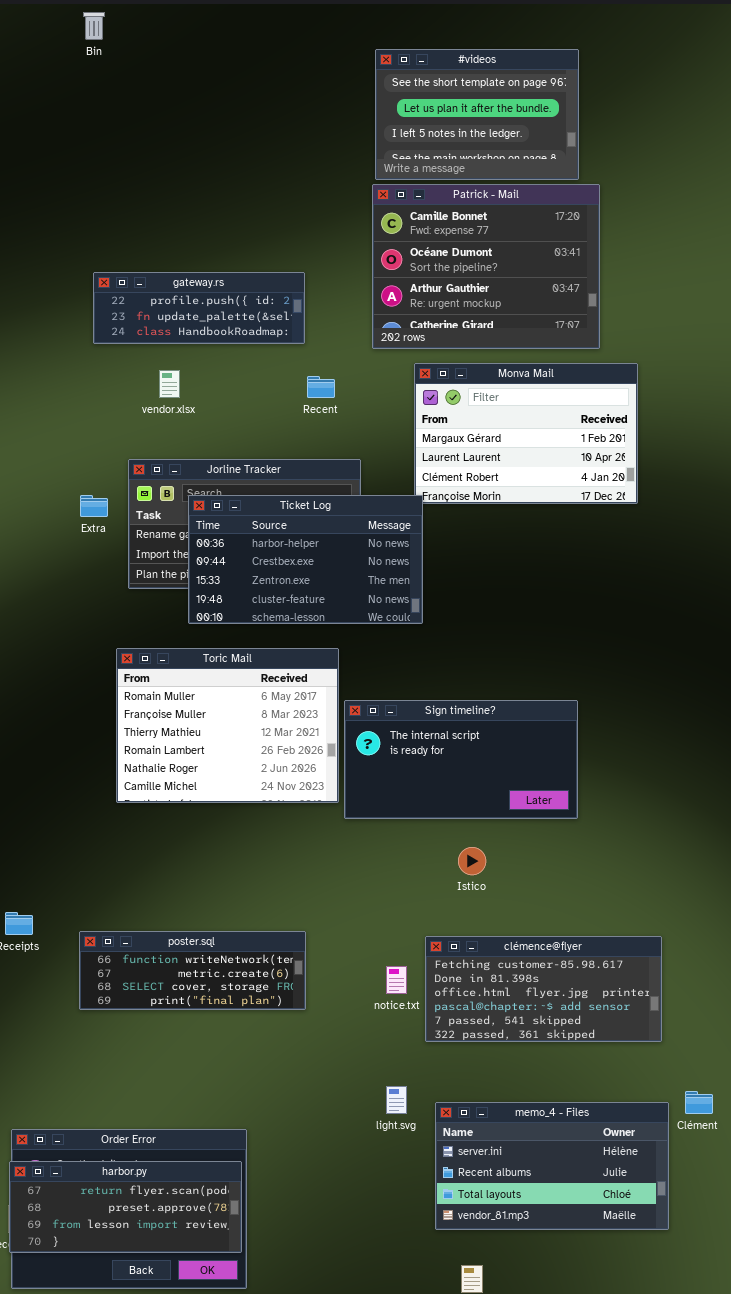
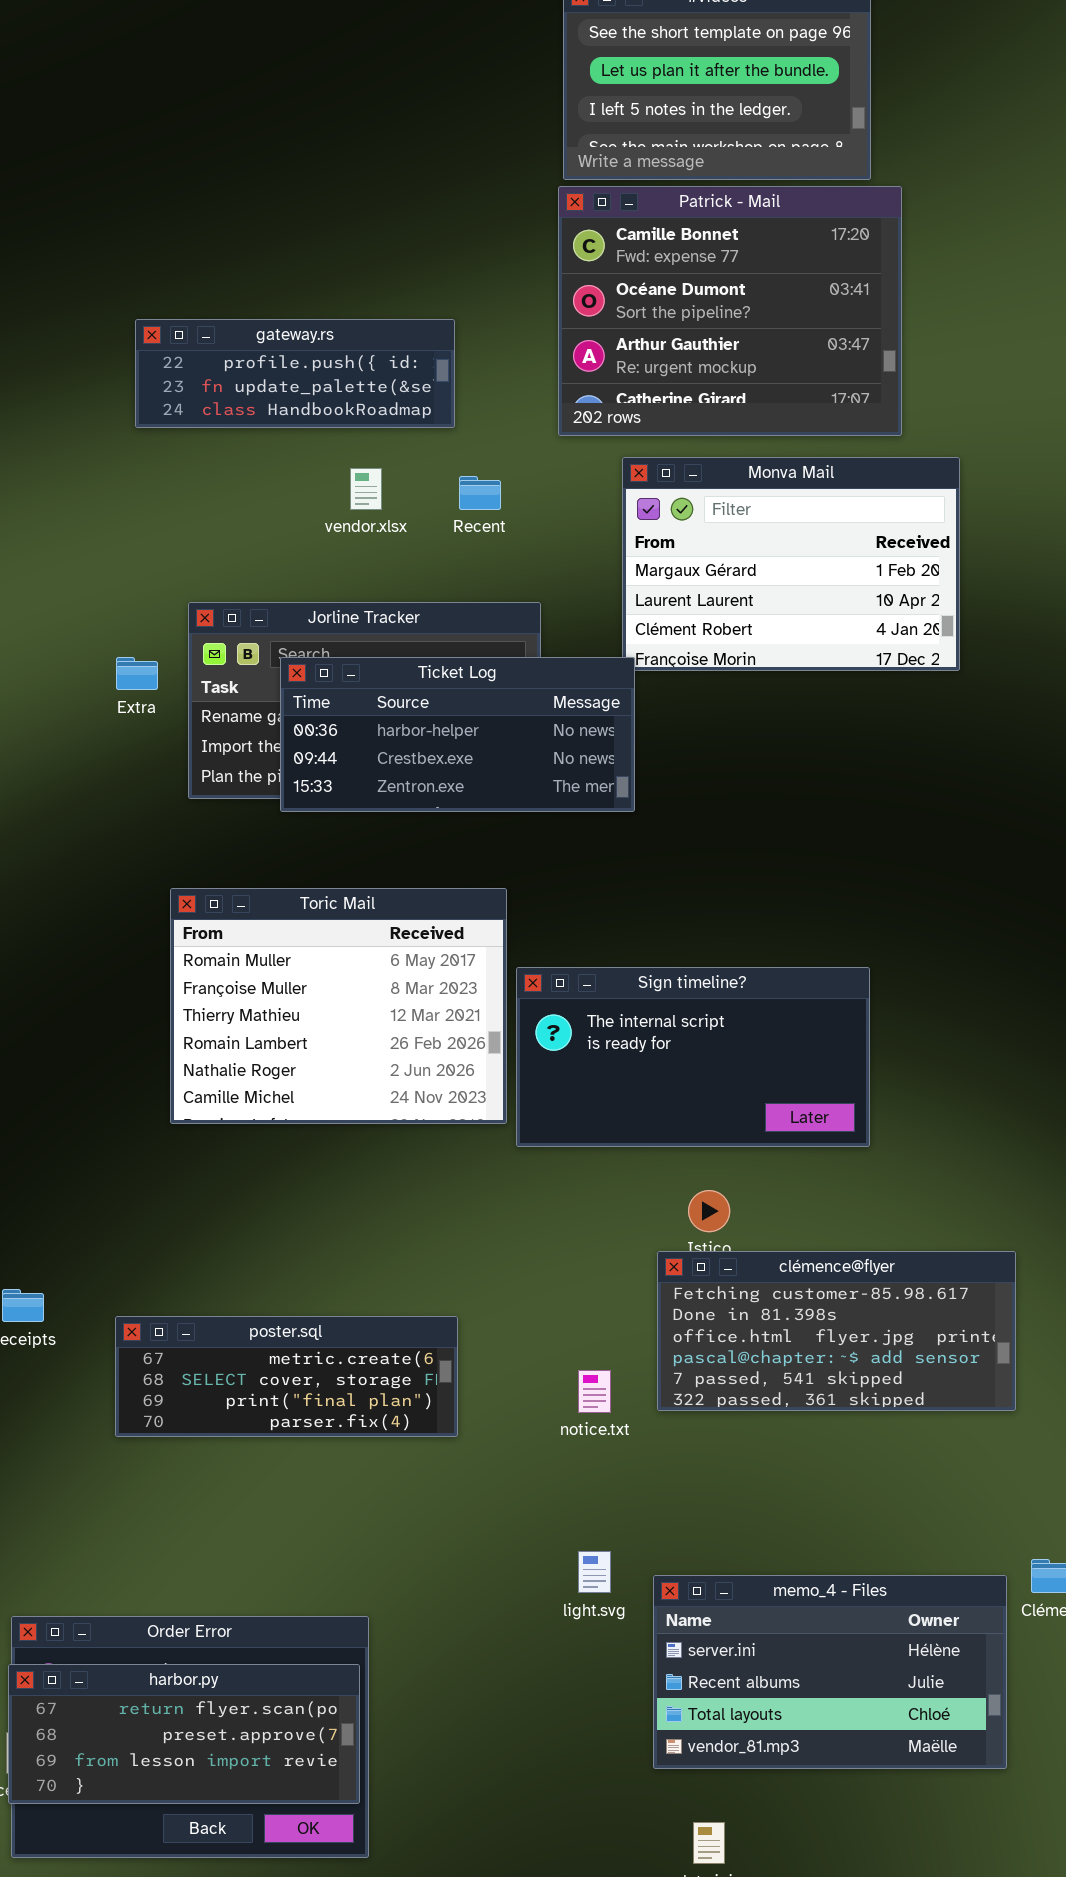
vendor.xlsx: [159,370,180,398] -> [350,468,382,510], moved
Ticket Log: [188,495,423,624] -> [280,657,635,812], resized
poster.sql: [79,931,306,1010] -> [115,1316,458,1437], scrolled down 1 row
clémence@flyer: [425,936,662,1042] -> [657,1251,1016,1411], moved

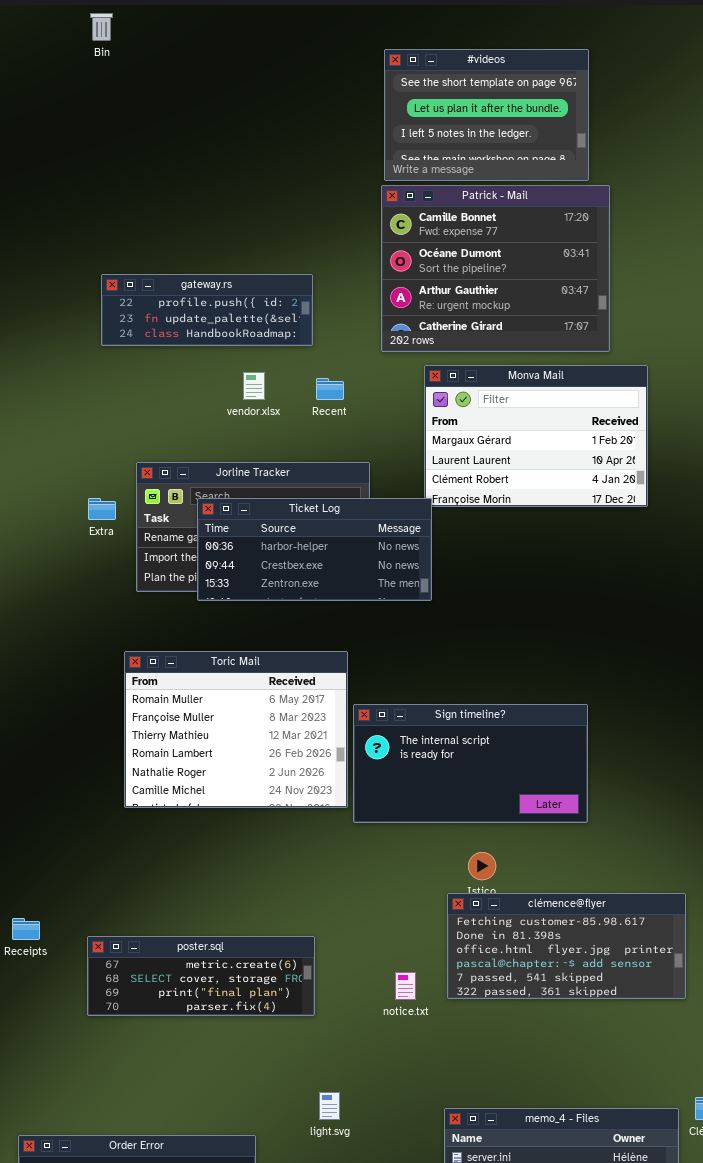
light.svg: [578,1551,611,1593] -> [319,1092,340,1120], moved

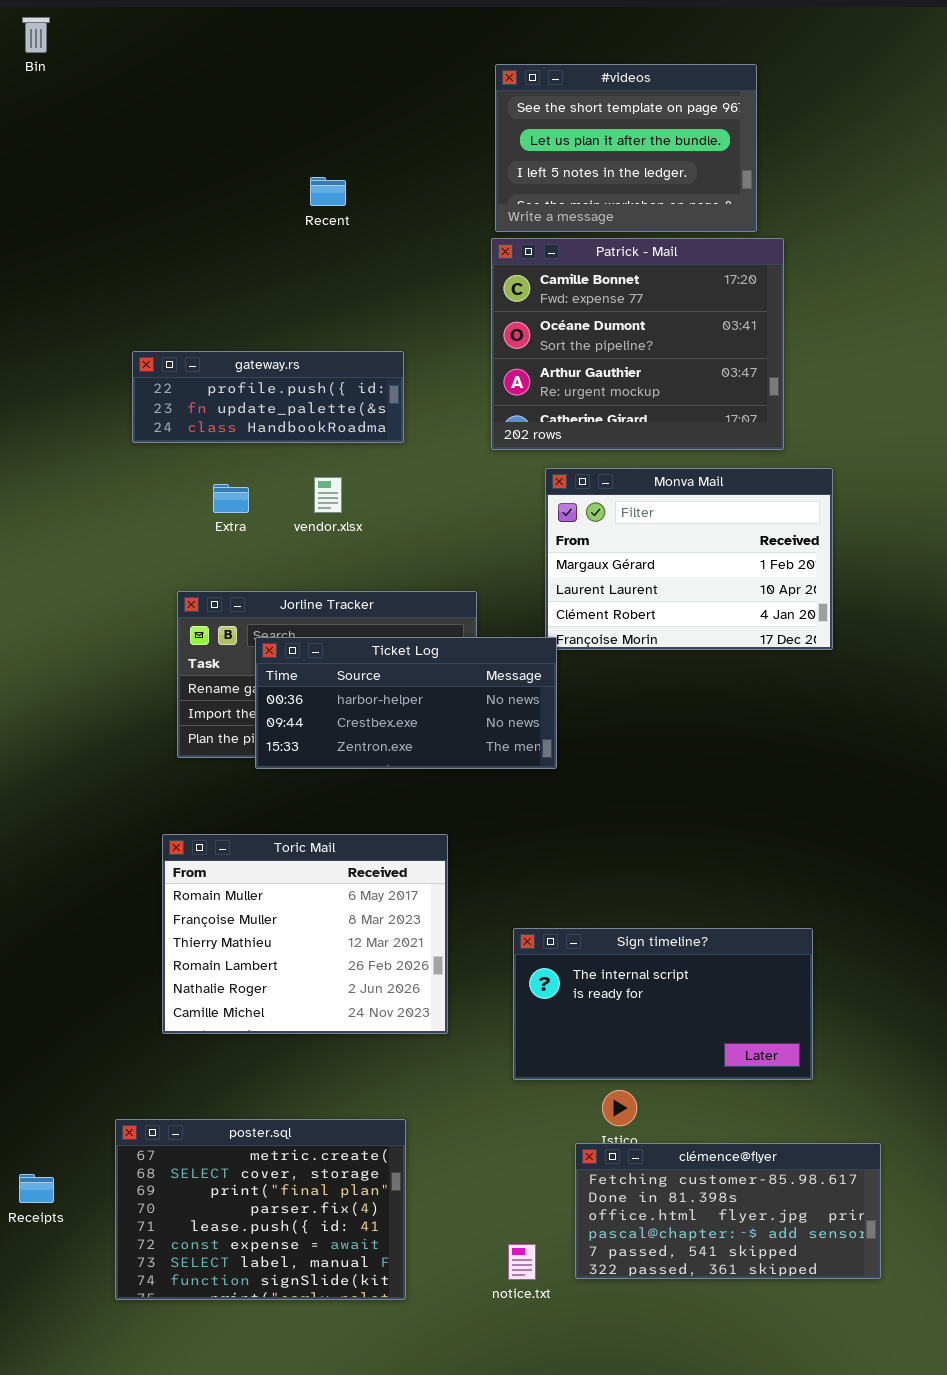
Bin: [90,13,113,41] -> [22,17,50,53], moved
Recent: [316,378,344,400] -> [310,177,346,206], moved
Extra: [88,498,116,520] -> [213,484,249,513], moved
Sign timeline?: [353,704,588,823] -> [513,928,813,1080], moved
poster.sql: [87,936,315,1016] -> [115,1119,406,1300], resized

